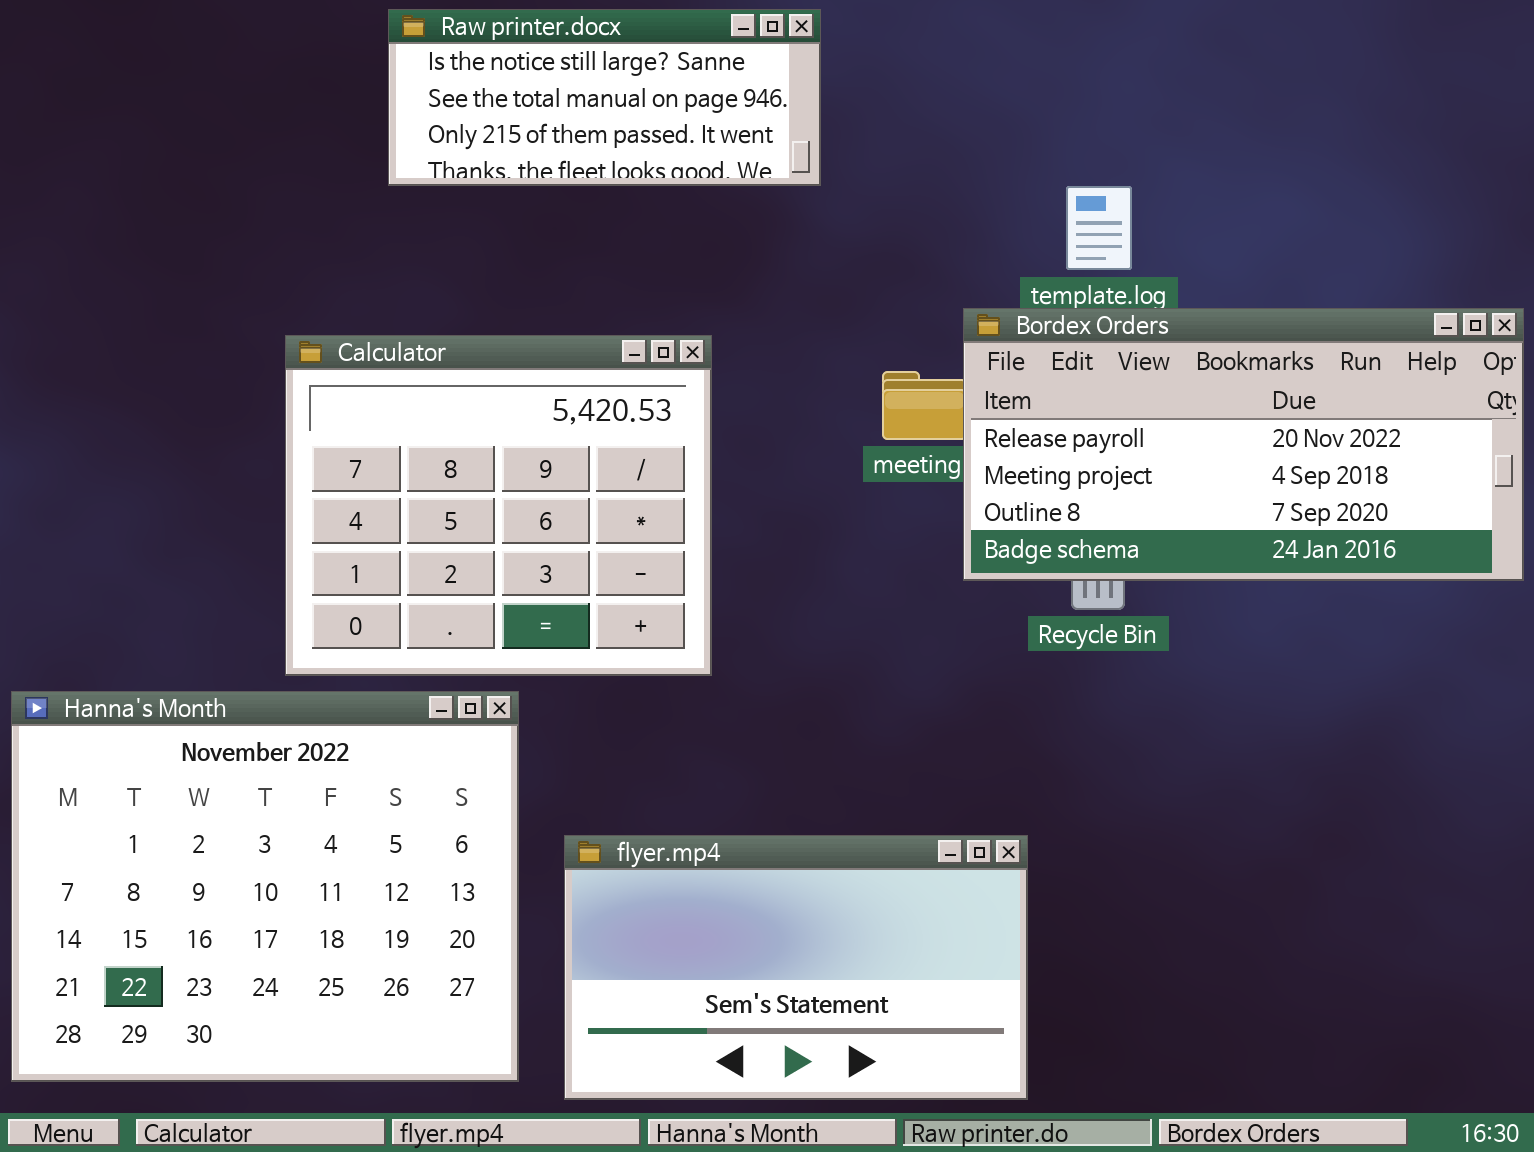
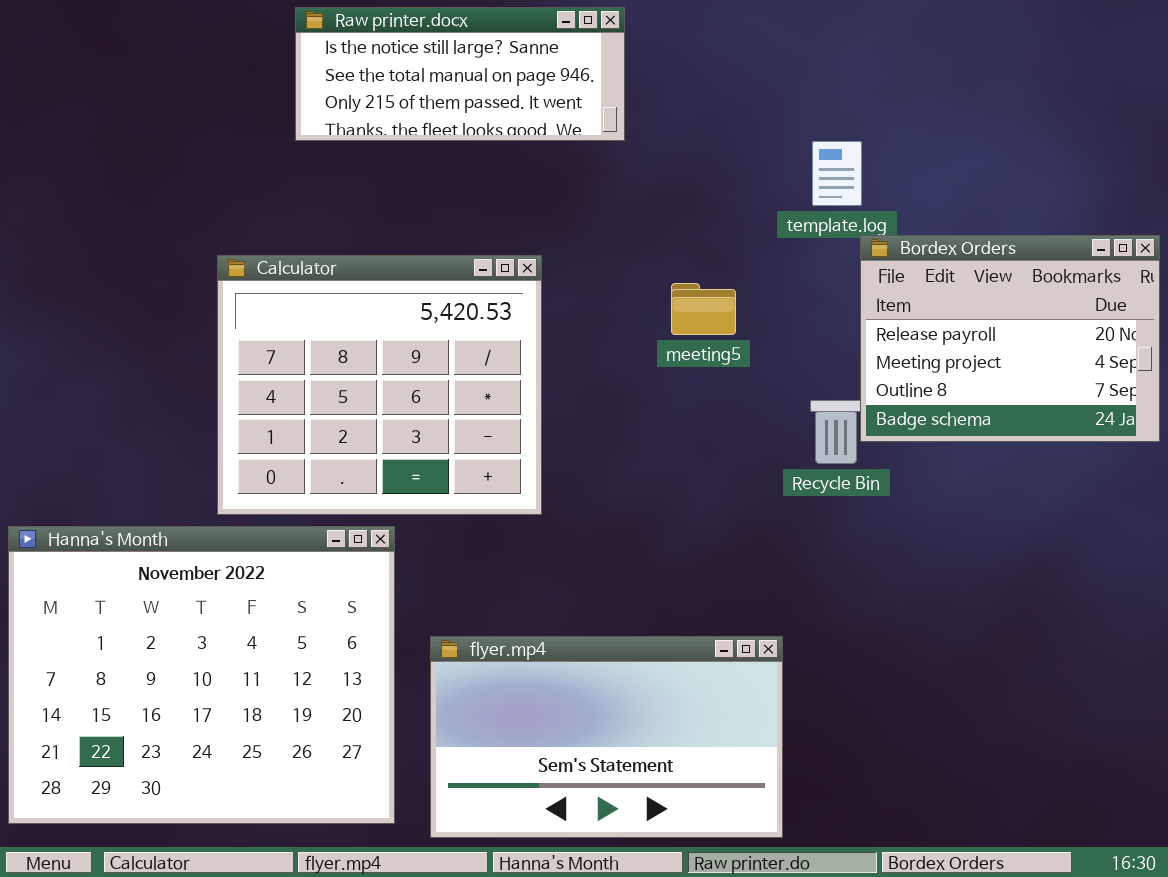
Bordex Orders: [963,308,1524,581] -> [860,235,1160,442], resized

